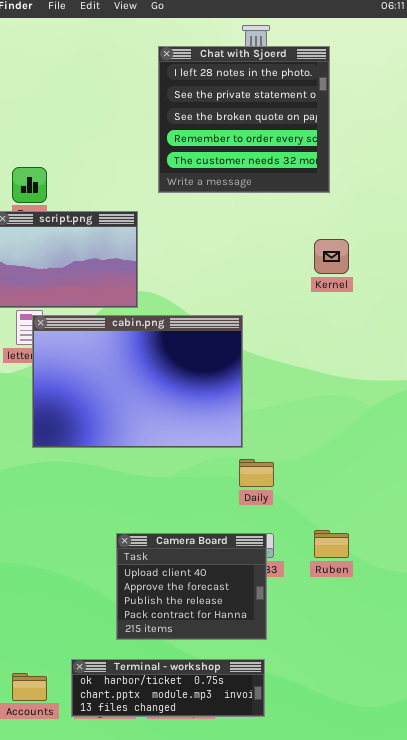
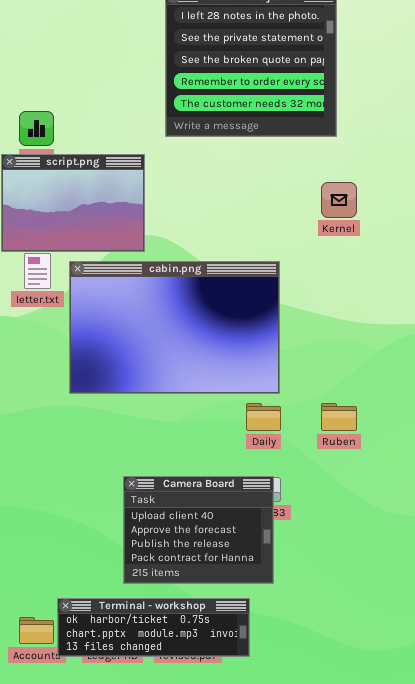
cabin.png: [32,315,243,448] -> [69,261,280,394], moved
Ruben: [314,530,349,558] -> [321,403,357,431], moved
Terminal - workshop: [71,659,265,717] -> [57,598,250,657], moved

